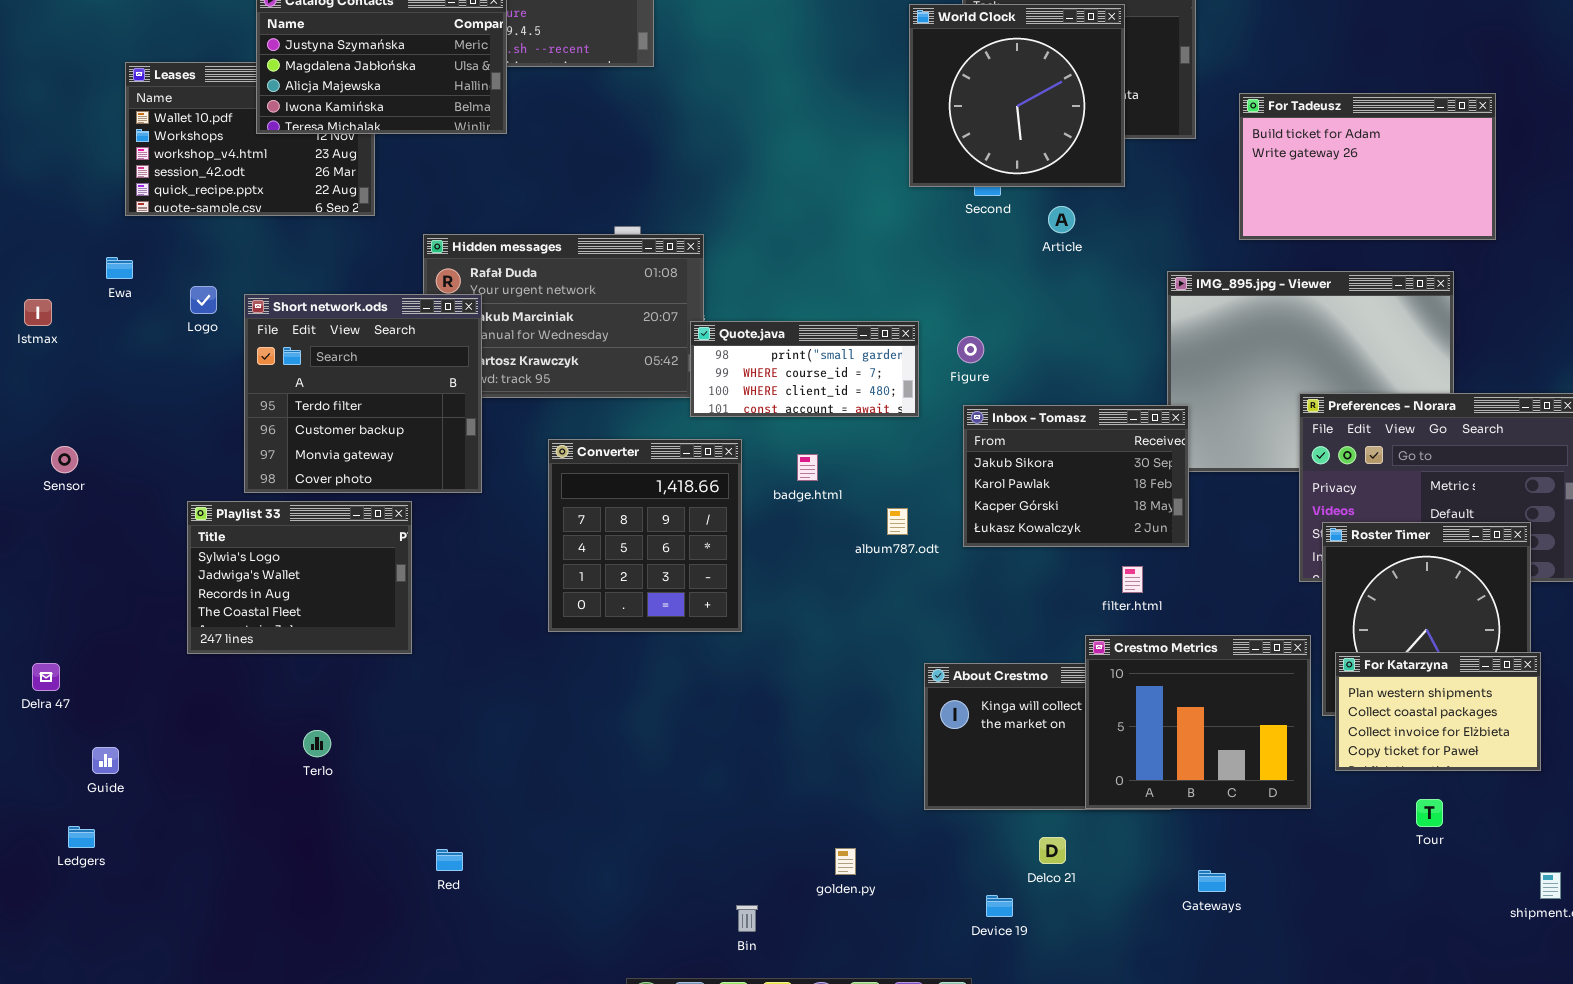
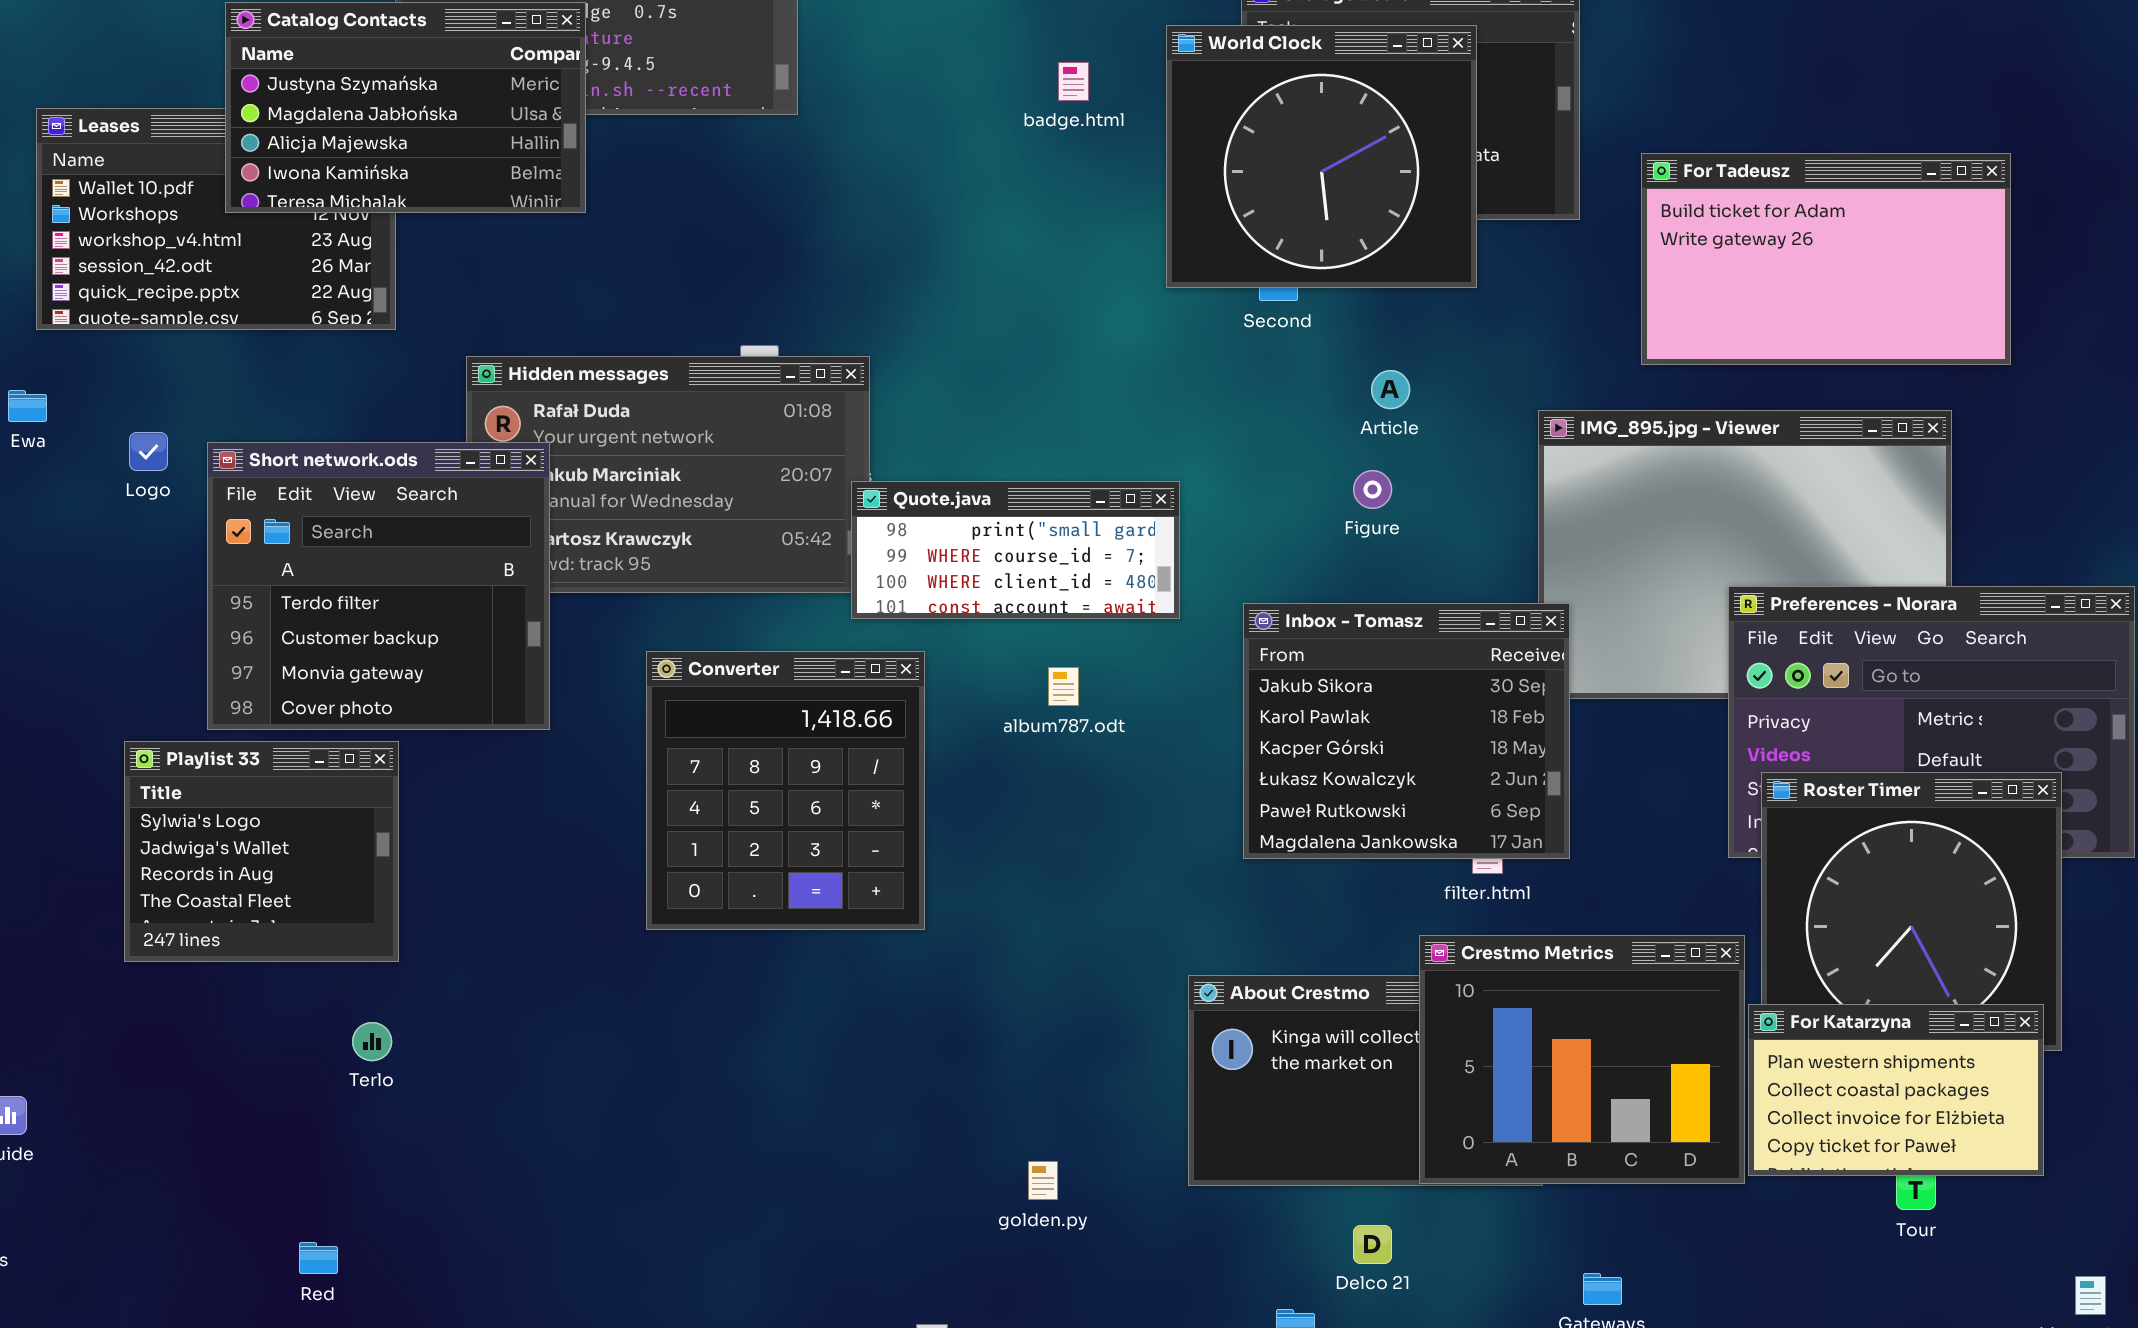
Article: [1048,206,1075,233] -> [1371,370,1410,409], moved
Figure: [957,336,984,363] -> [1353,470,1392,509], moved
Inbox - Tomasz: [963,405,1189,547] -> [1243,603,1570,859], resized
badge.html: [797,454,818,481] -> [1058,62,1089,101], moved
Playlist 33: [187,501,412,654] -> [124,741,399,962], resized
album787.odt: [887,508,908,535] -> [1048,667,1079,706], moved
For Katarzyna: [1335,652,1541,771] -> [1748,1004,2044,1176], moved
Terlo: [303,730,331,757] -> [352,1022,392,1061], moved
golden.py: [835,848,856,875] -> [1028,1161,1058,1200], moved
Red: [436,849,463,871] -> [299,1242,338,1274], moved

